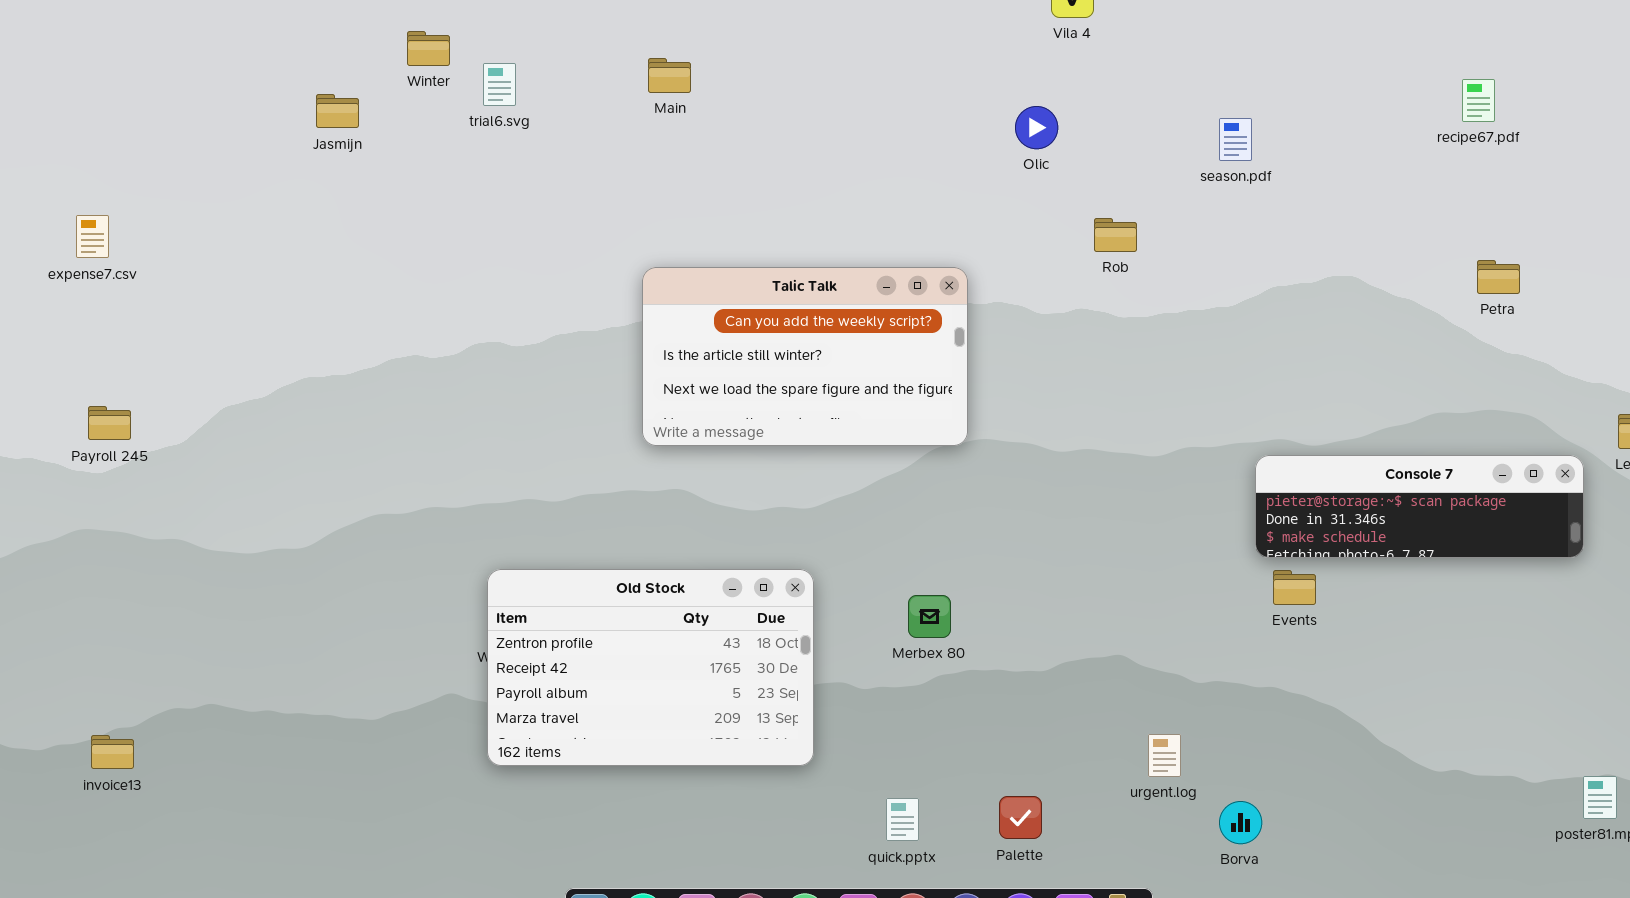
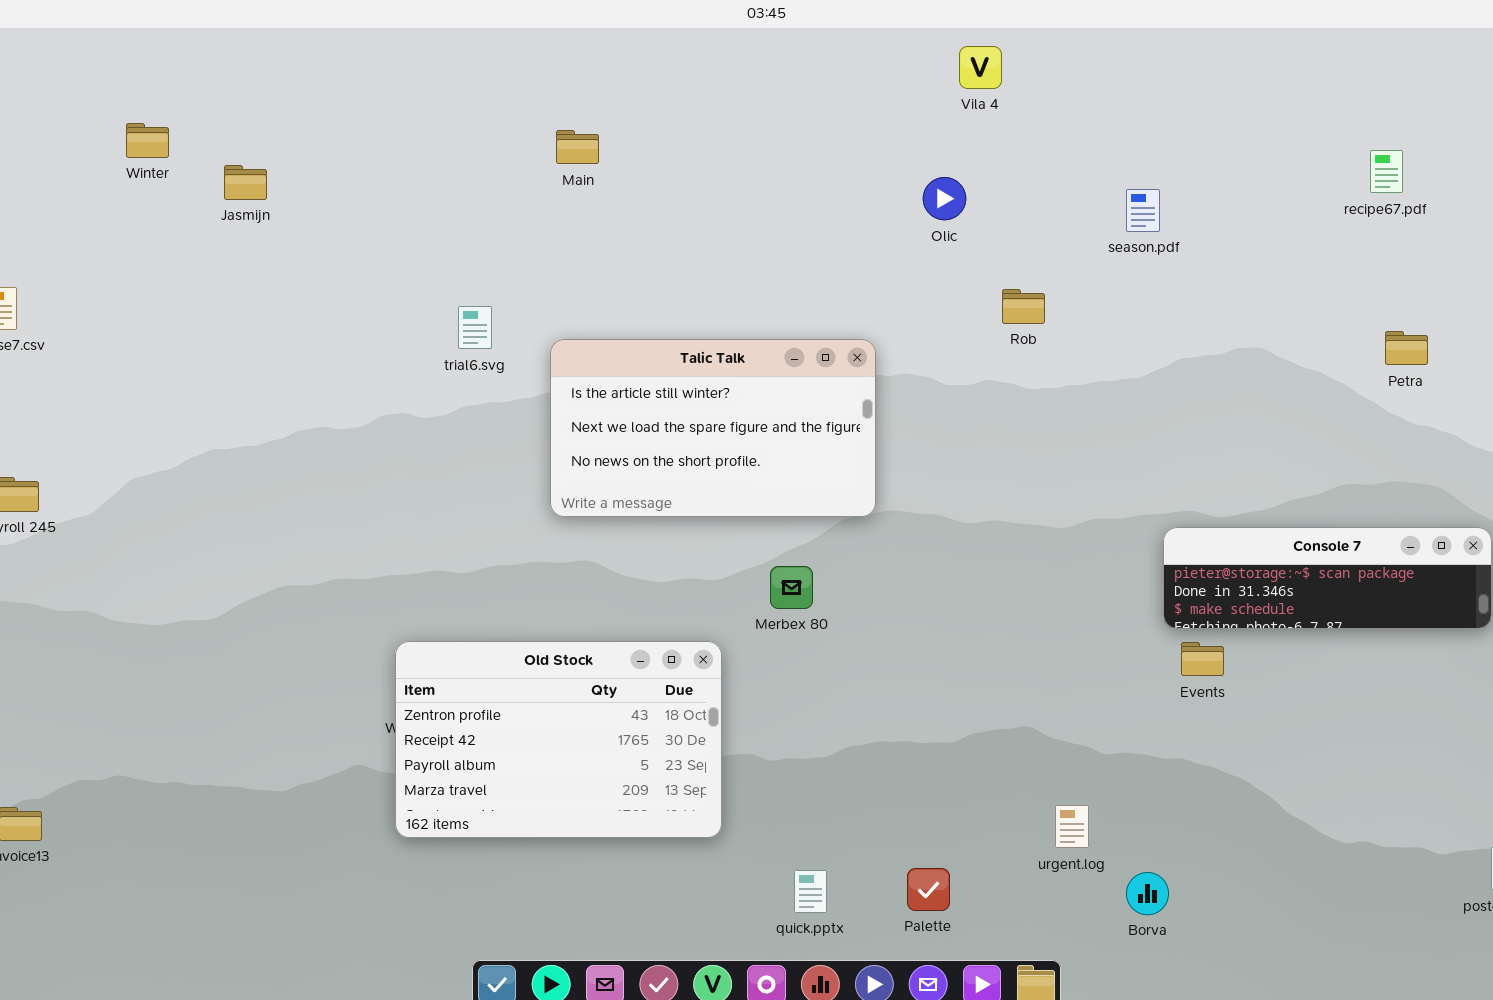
Winter: [407,31,450,66] -> [126,123,169,158], moved
trial6.svg: [483,63,516,106] -> [458,306,492,349], moved
Talic Talk: [642,267,968,446] -> [550,339,876,517], scrolled down 1 row
Merbex 80: [908,595,951,638] -> [770,566,813,609], moved

